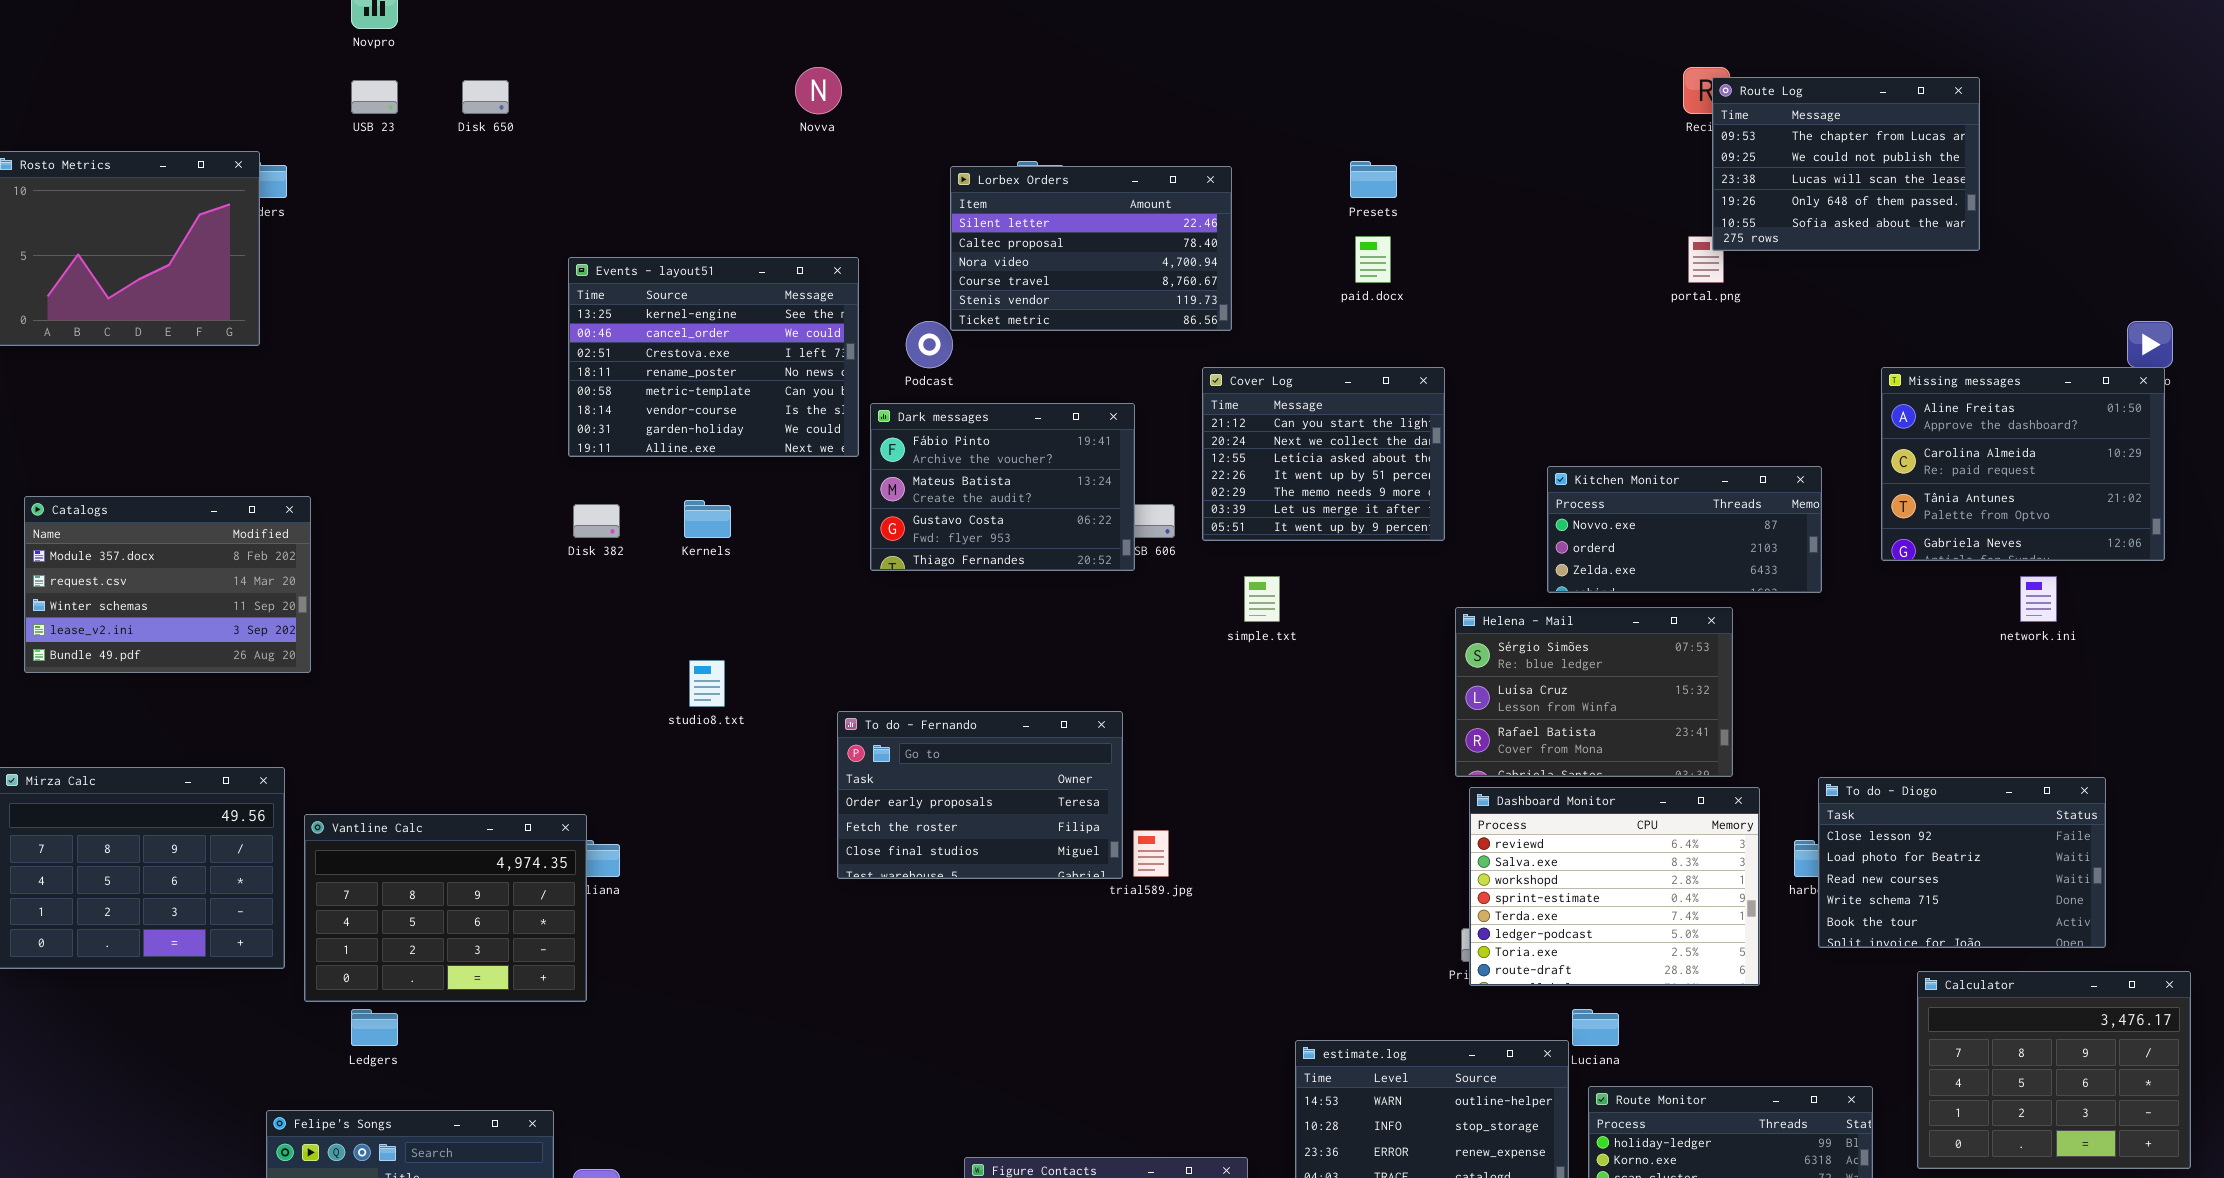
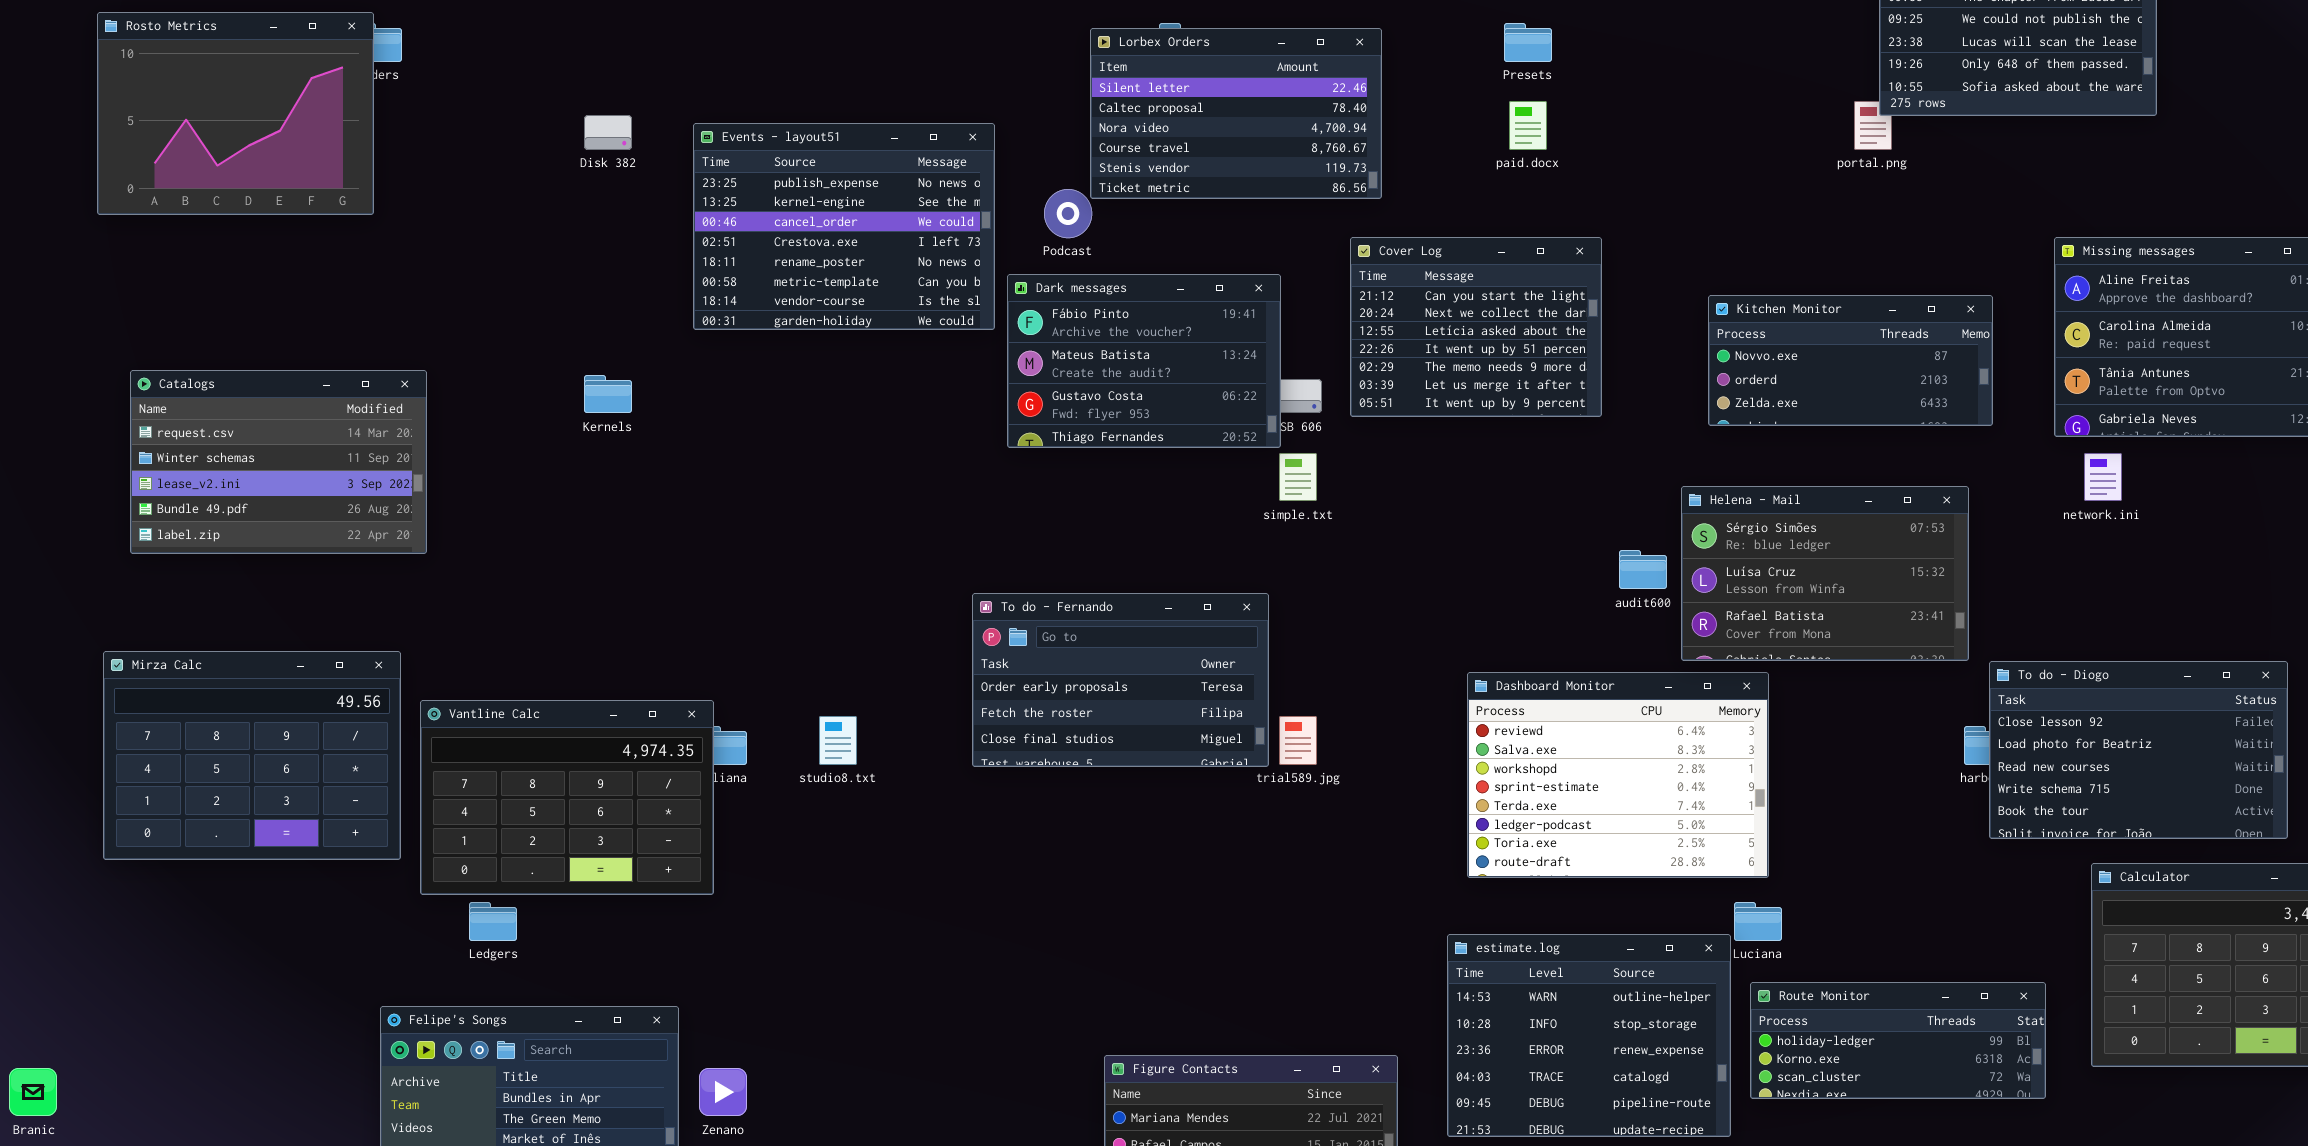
Events - layout51: [568,257,859,457] -> [693,123,995,330], scrolled up 1 row
Kitchen Monitor: [1547,466,1822,593] -> [1708,295,1993,426], moved
Catalogs: [24,496,311,673] -> [130,370,427,554], scrolled down 1 row
Kernels: [684,500,731,538] -> [584,375,632,413], moved
Disk 382: [573,504,620,538] -> [584,115,632,150], moved
simple.txt: [1244,576,1280,622] -> [1279,453,1317,501], moved
network.ini: [2020,576,2057,622] -> [2084,453,2122,501], moved
Helena - Mail: [1455,607,1733,777] -> [1681,486,1969,661], moved
studio8.txt: [689,660,725,707] -> [819,716,857,765], moved
Dashboard Monitor: [1469,787,1760,986] -> [1467,672,1769,878], moved

